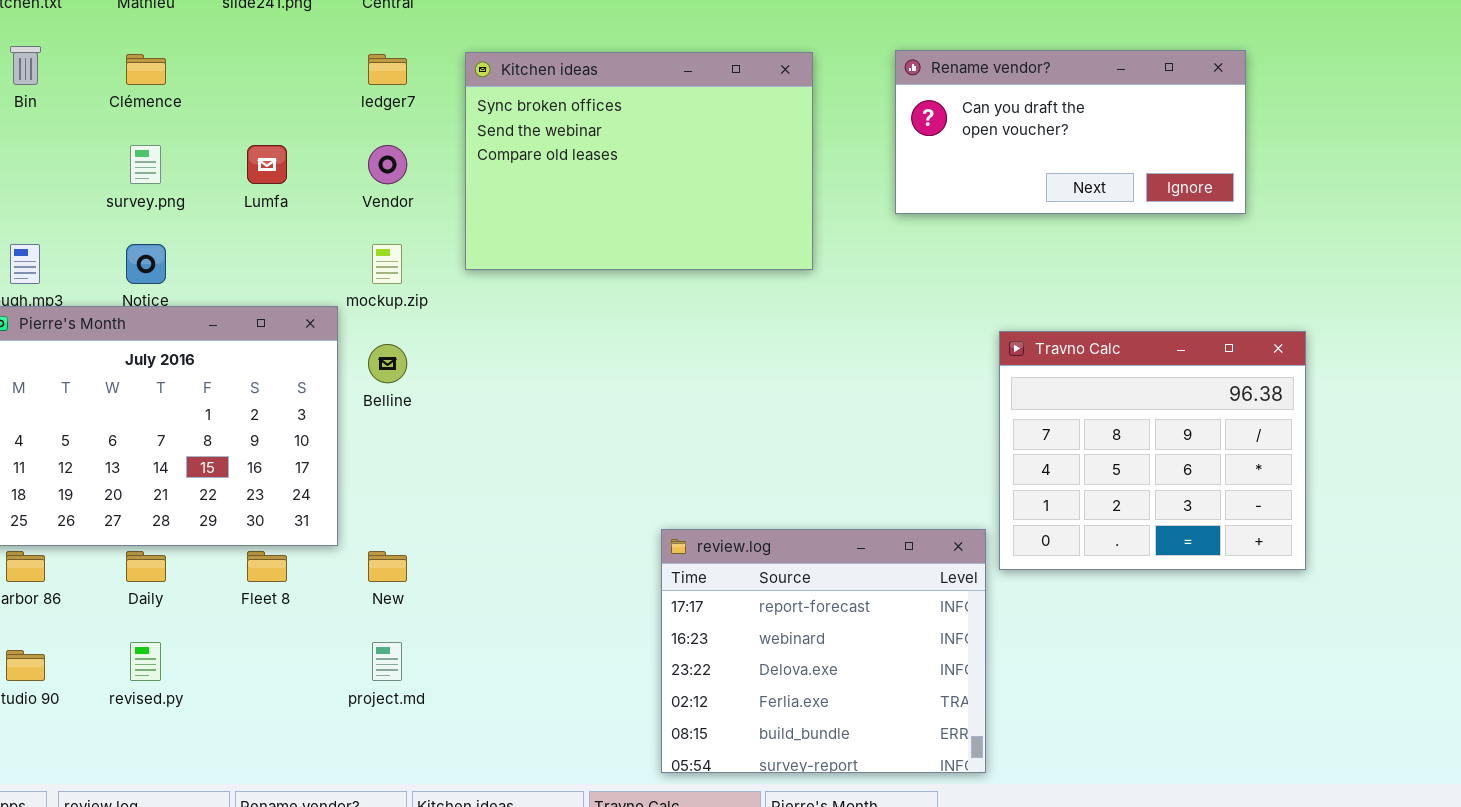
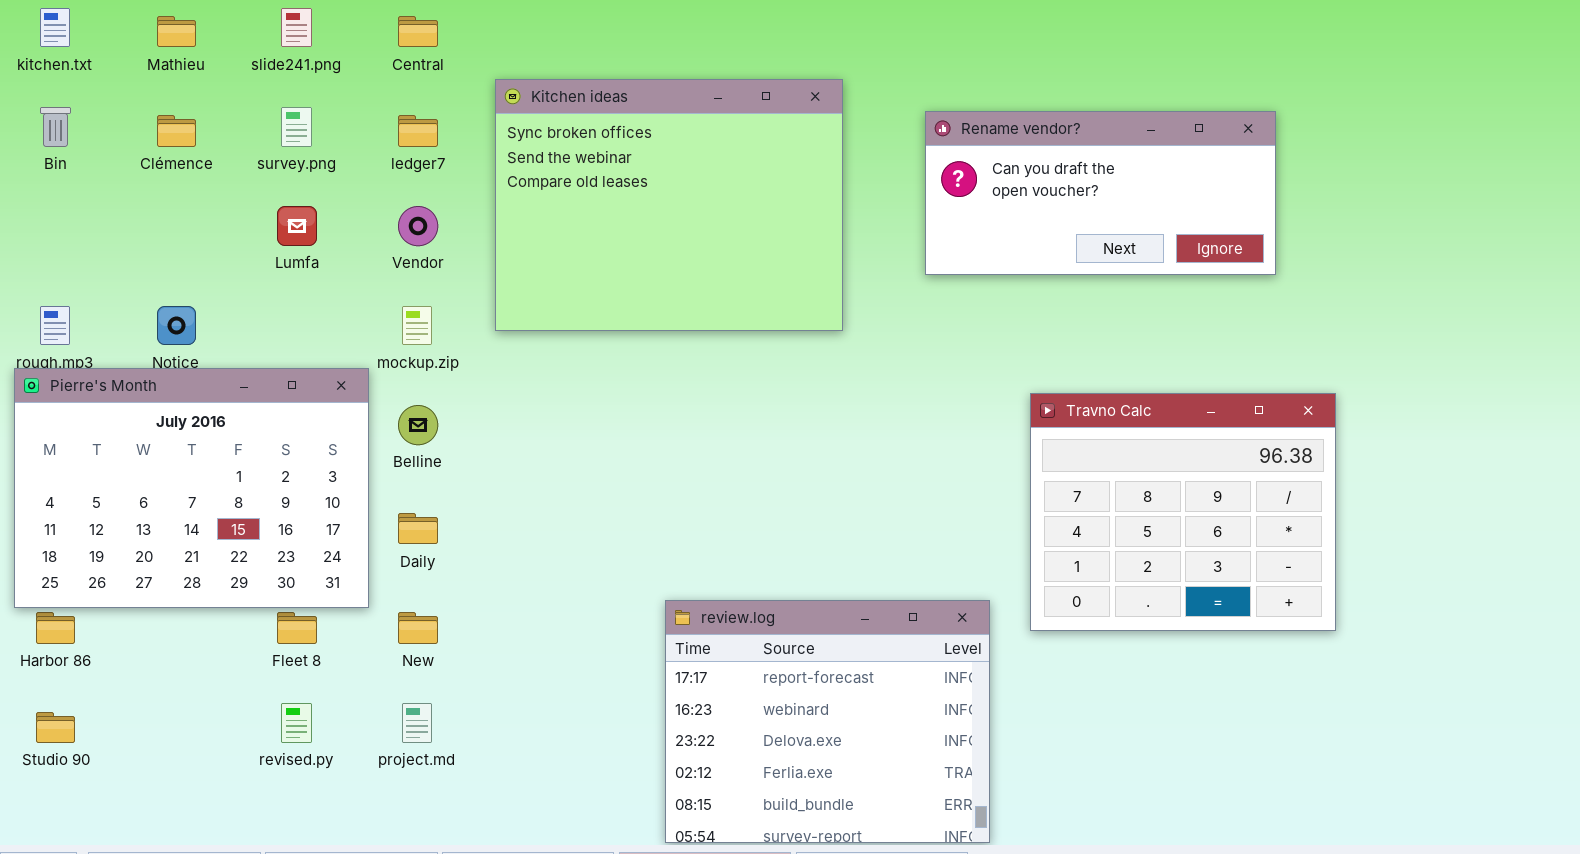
Kitchen ideas: [465,52,813,270] -> [495,79,843,331], resized
survey.png: [130,145,161,184] -> [281,107,312,147], moved
review.log: [661,529,986,773] -> [665,600,990,843], moved
Daily: [126,551,166,582] -> [398,513,438,544], moved
revised.py: [130,642,161,681] -> [281,703,312,743], moved

